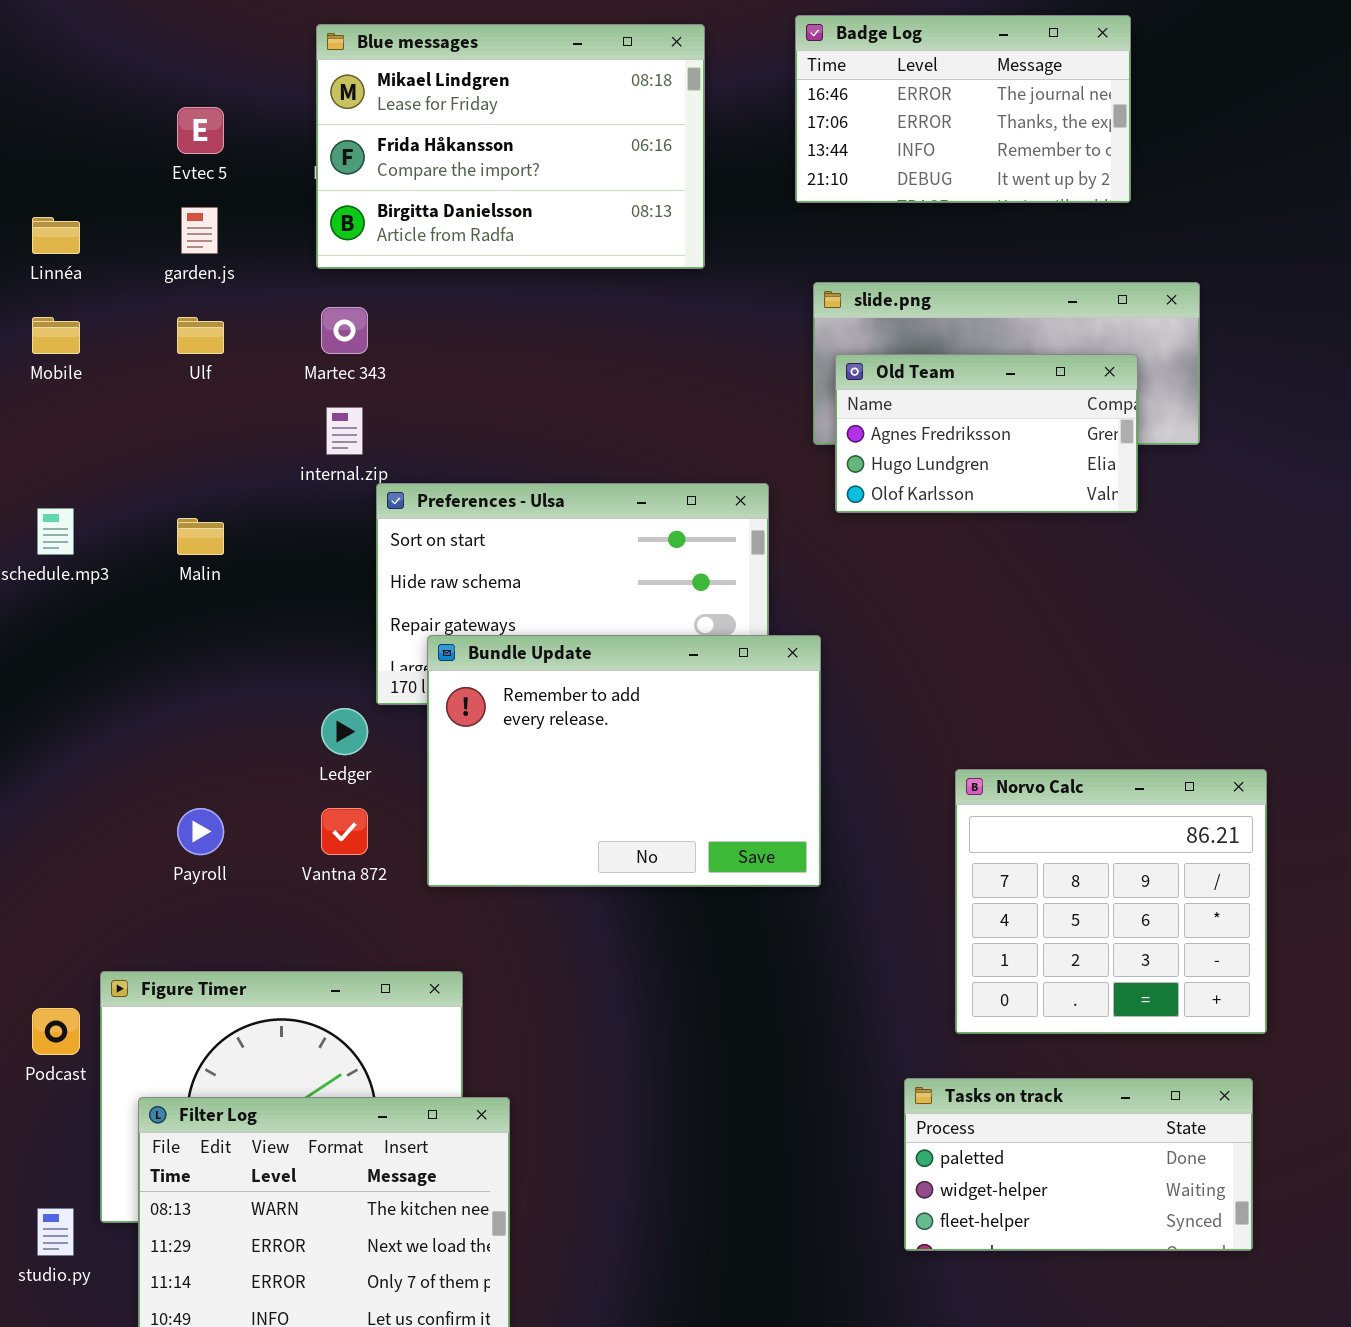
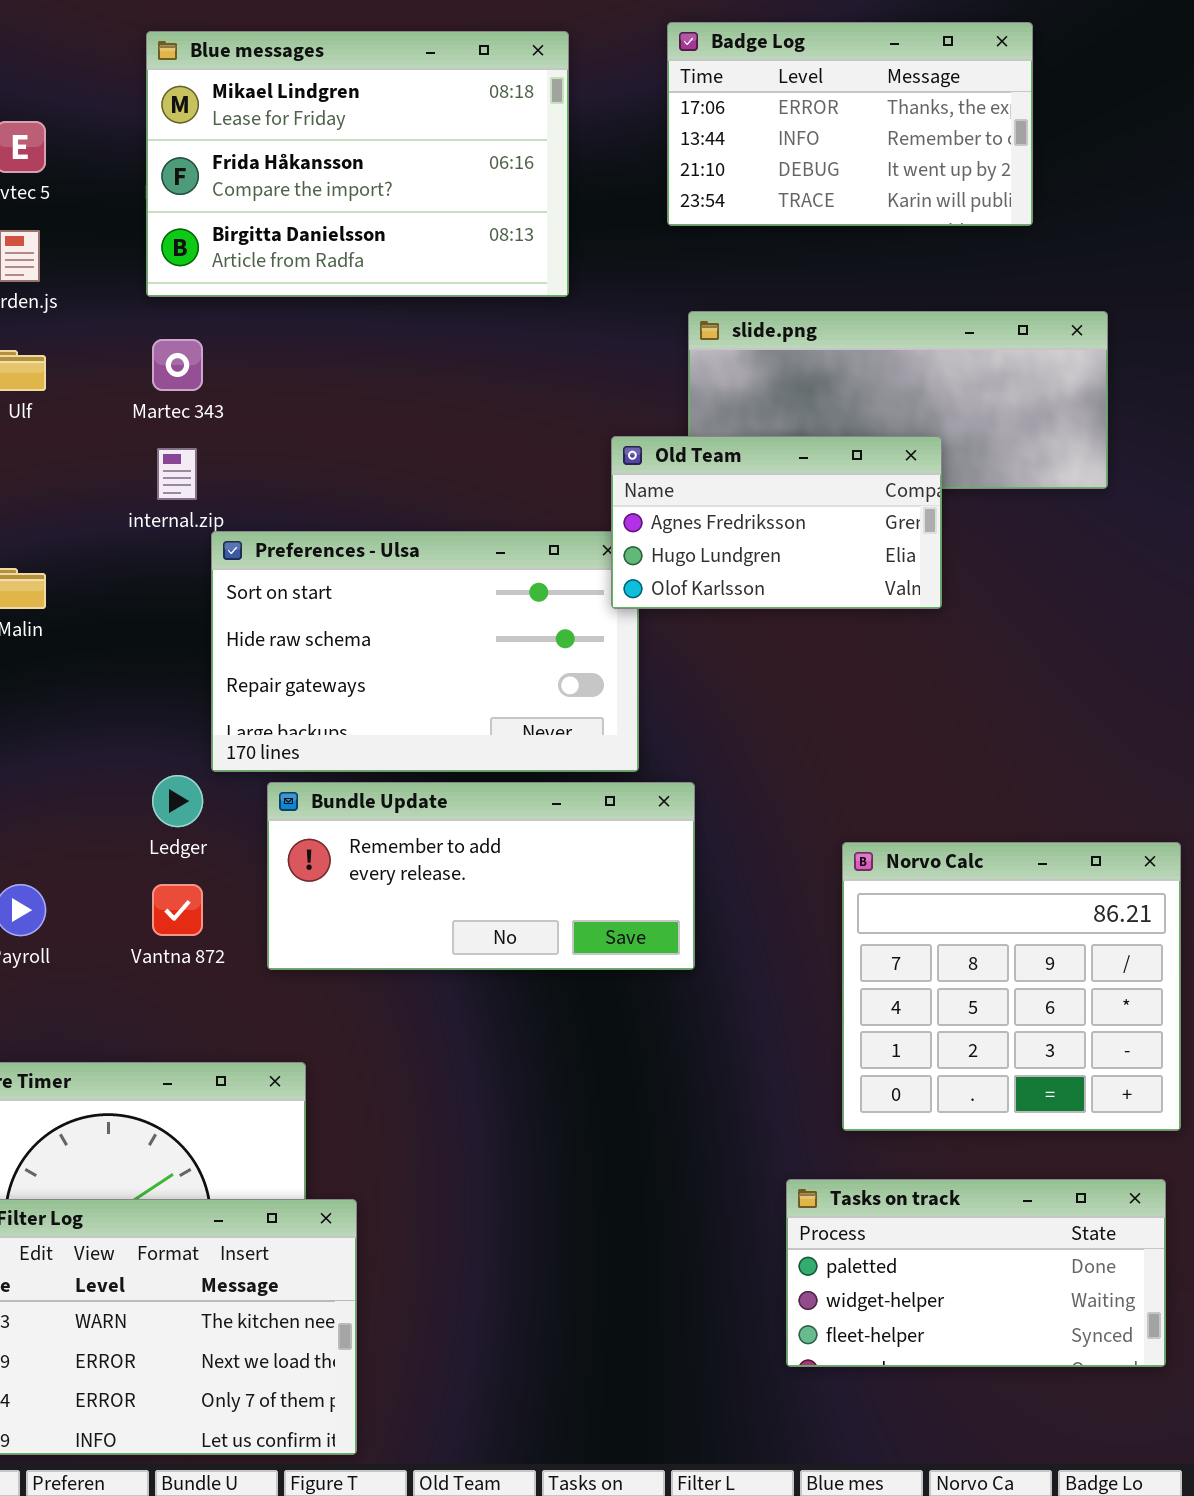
Badge Log: [795,15,1131,203] -> [667,22,1033,226], scrolled down 1 row
Old Team: [835,354,1138,513] -> [611,436,942,609], moved
Bundle Update: [427,635,821,887] -> [267,782,695,970], resized

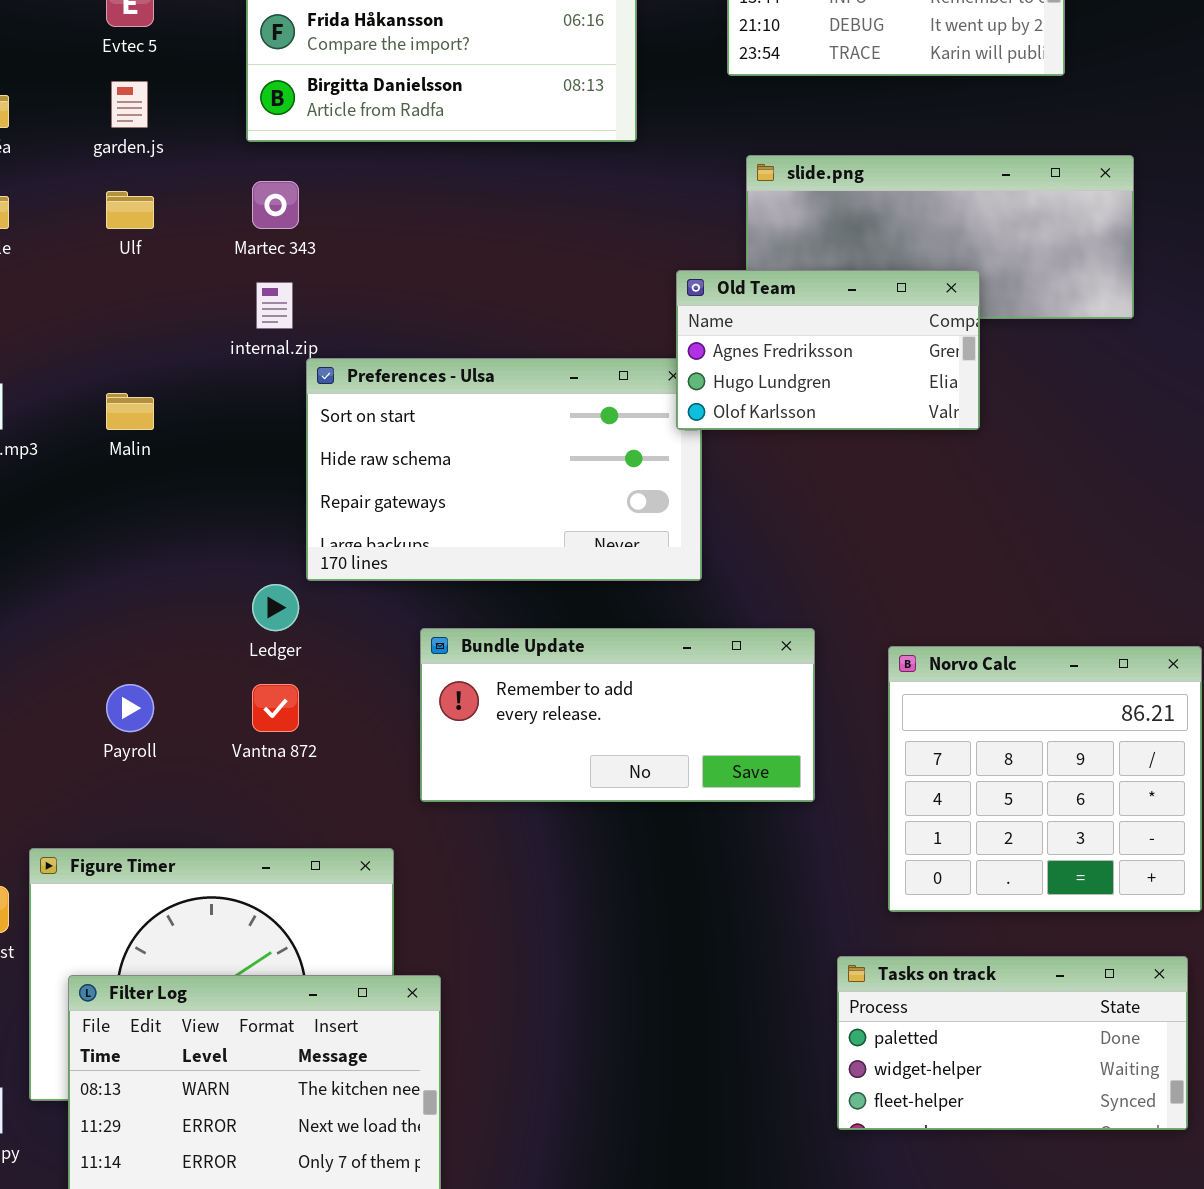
Bundle Update: [267,782,695,970] -> [420,628,815,802], moved

